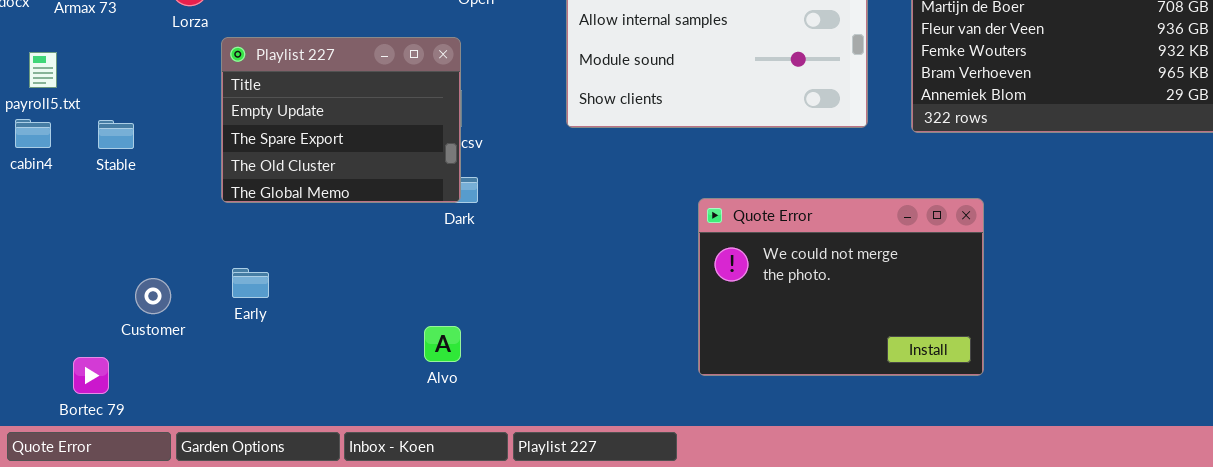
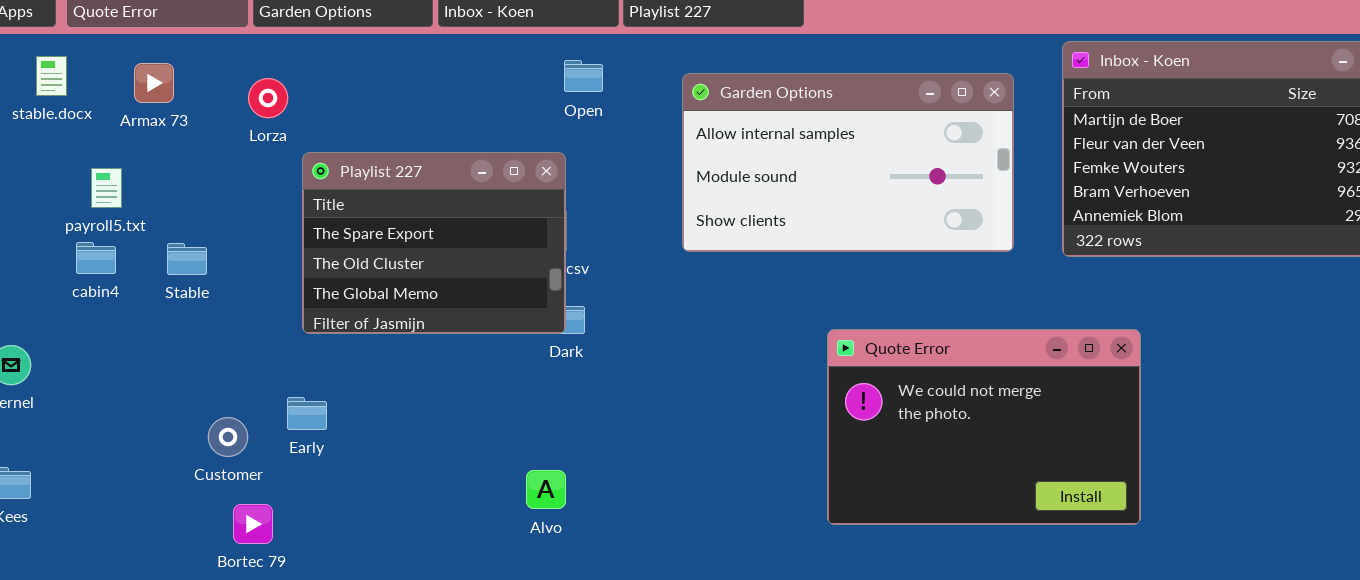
Playlist 227: [221,37,461,203] -> [302,152,566,334], scrolled down 1 row
Early: [232,268,269,298] -> [287,397,327,430], moved
Bortec 79: [73,357,109,394] -> [233,504,273,544], moved

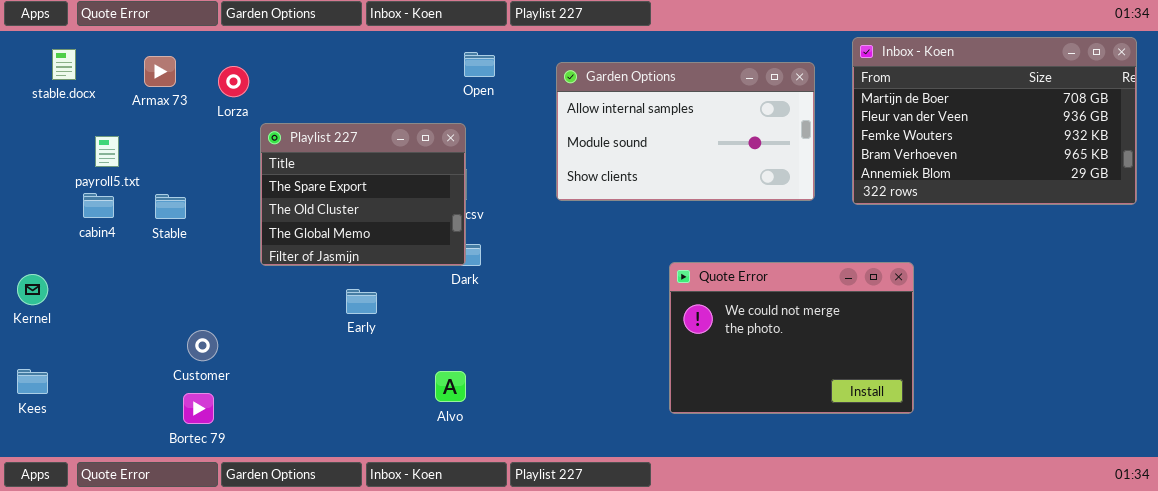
Armax 73: [134,63,174,103] -> [144,56,176,87], moved
Early: [287,397,327,430] -> [346,289,377,314], moved
Bortec 79: [233,504,273,544] -> [183,393,214,424], moved

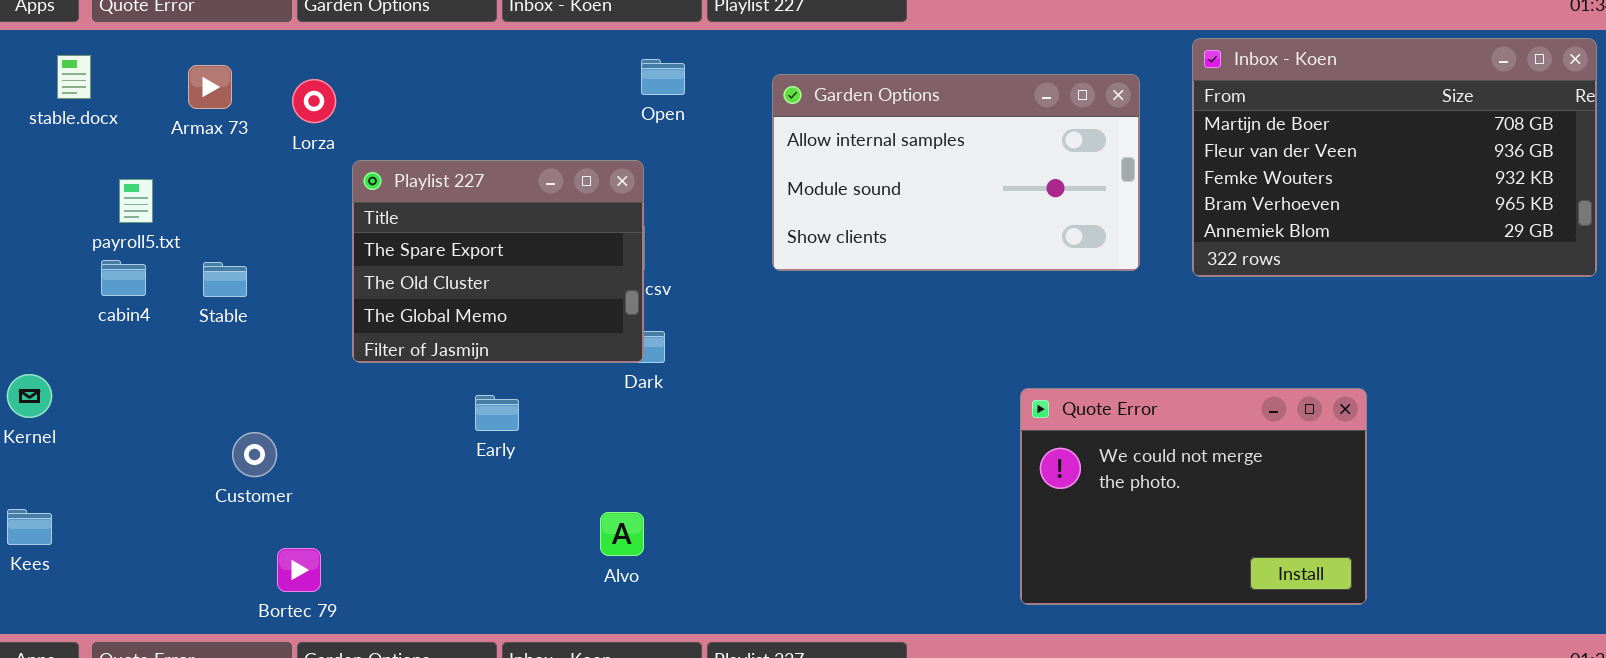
Quote Error: [669,262,914,414] -> [1020,388,1367,605], moved
Customer: [187,330,218,361] -> [232,432,277,477], moved
Bortec 79: [183,393,214,424] -> [277,548,321,592], moved

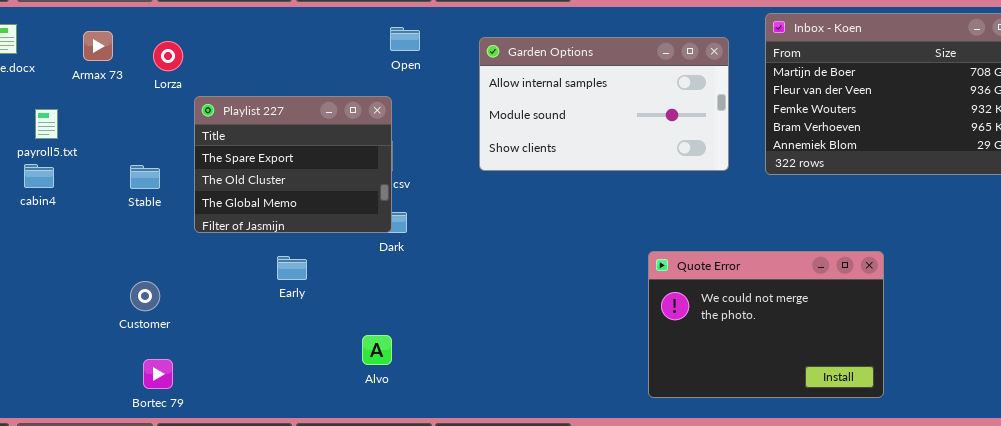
Stable: [203,262,247,297] -> [130,165,160,189], moved
Customer: [232,432,277,477] -> [130,281,160,311], moved

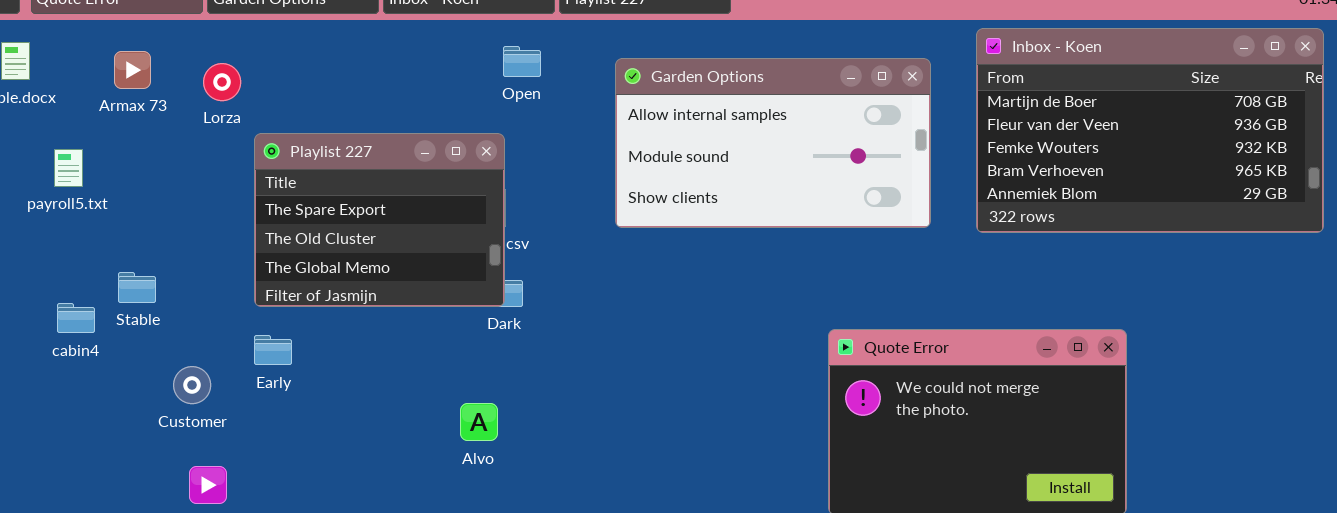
cabin4: [24,164,54,188] -> [57,303,95,333], moved
Stable: [130,165,160,189] -> [118,272,156,303], moved
Early: [277,256,307,280] -> [254,335,292,365], moved
Alvo: [362,335,392,365] -> [460,403,498,441], moved

